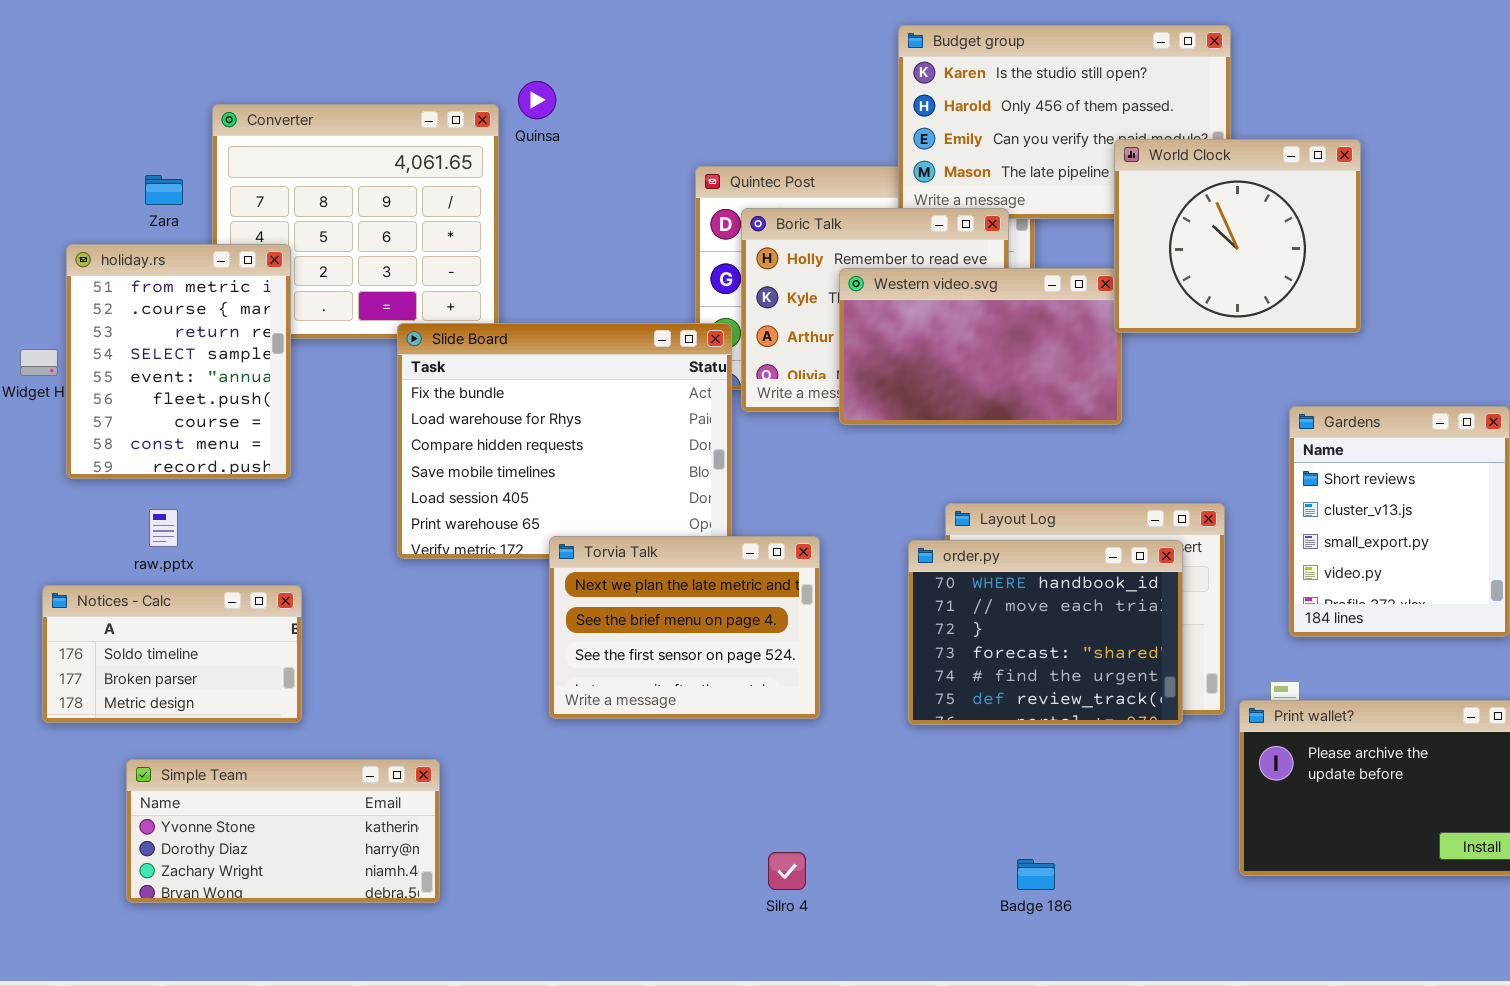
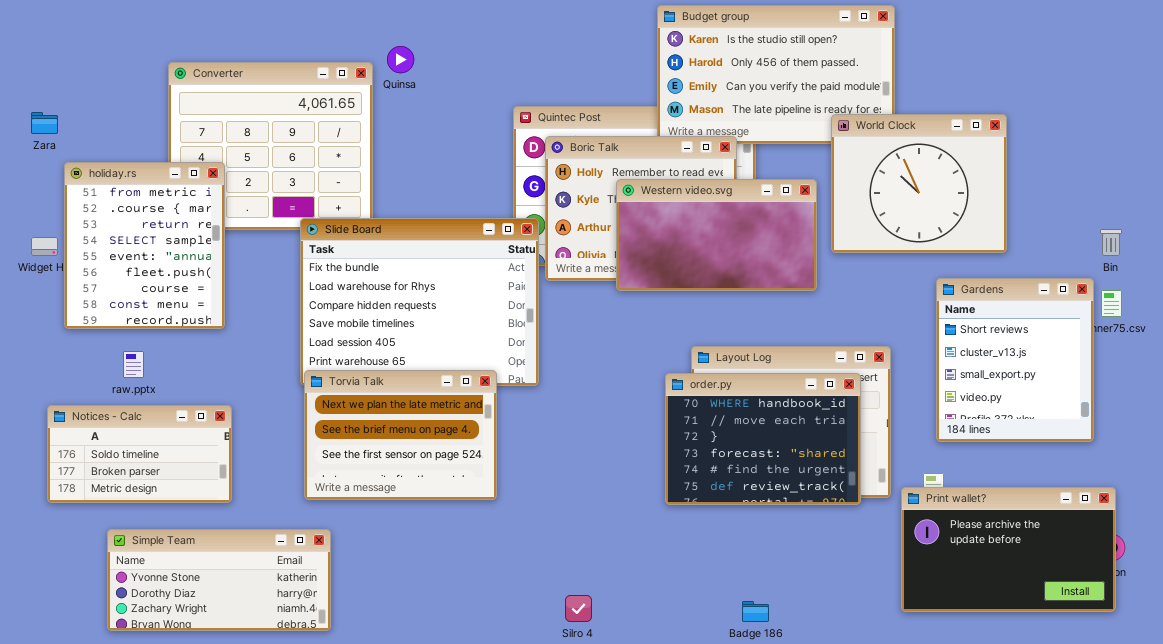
World Clock: [1114,139,1361,333] -> [831,114,1007,253], moved
Zara: [145,175,183,205] -> [31,112,58,134], moved
Torvia Talk: [549,536,820,719] -> [304,370,497,500], moved

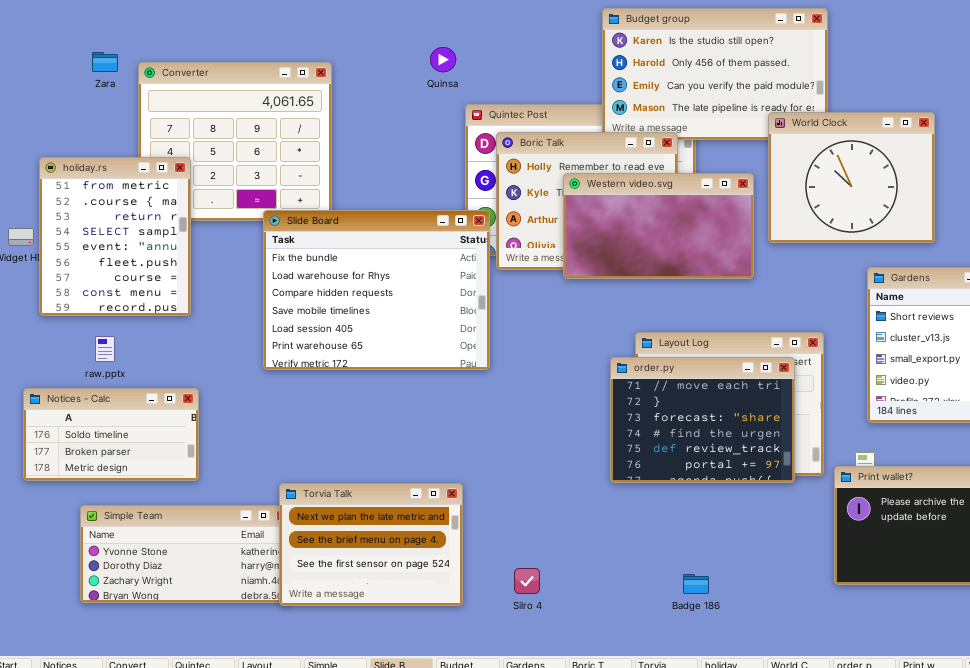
Quinsa: [387,46,414,73] -> [430,47,456,72], moved
Zara: [31,112,58,134] -> [92,52,118,72], moved
Torvia Talk: [304,370,497,500] -> [279,483,463,606], moved
order.py: [665,373,861,505] -> [610,357,795,483], scrolled down 1 row

